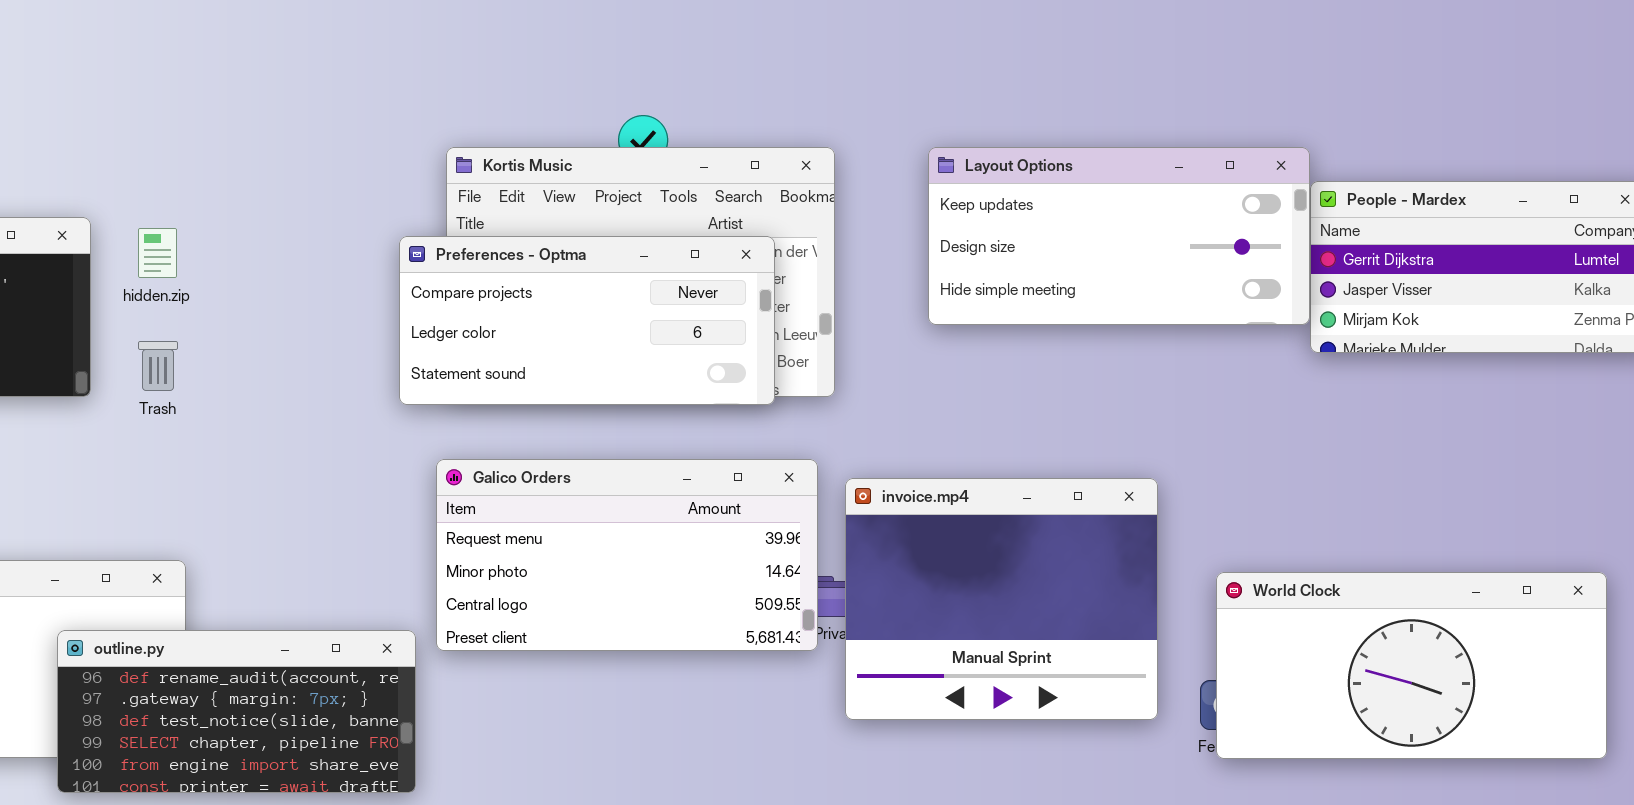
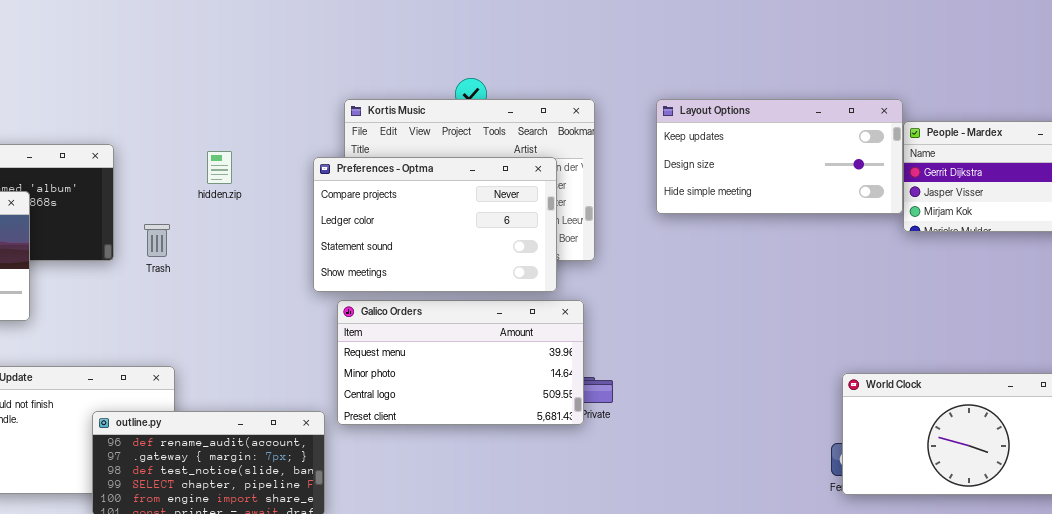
hidden.zip: [138,228,177,278] -> [207,151,232,184], moved
Preferences - Optma: [399,236,775,405] -> [313,157,557,292], resized
invoice.mp4: [845,478,1158,720] -> none, closed

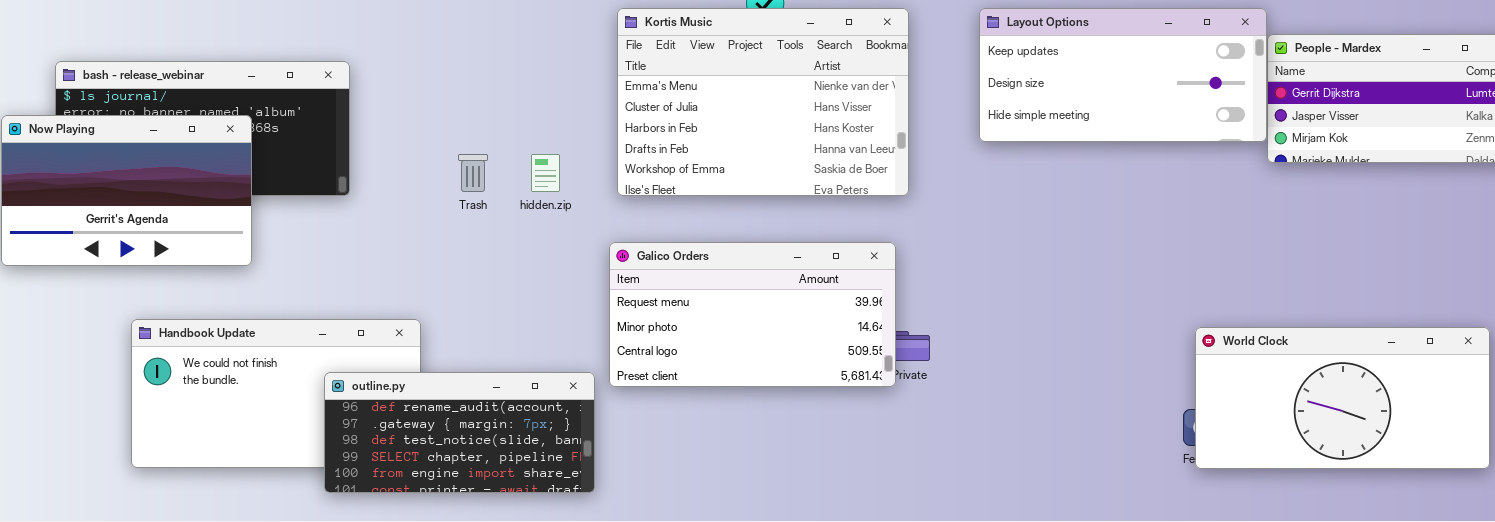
hidden.zip: [207,151,232,184] -> [531,154,560,192], moved
Preferences - Optma: [313,157,557,292] -> none, closed
Trash: [144,224,170,257] -> [458,154,488,192], moved

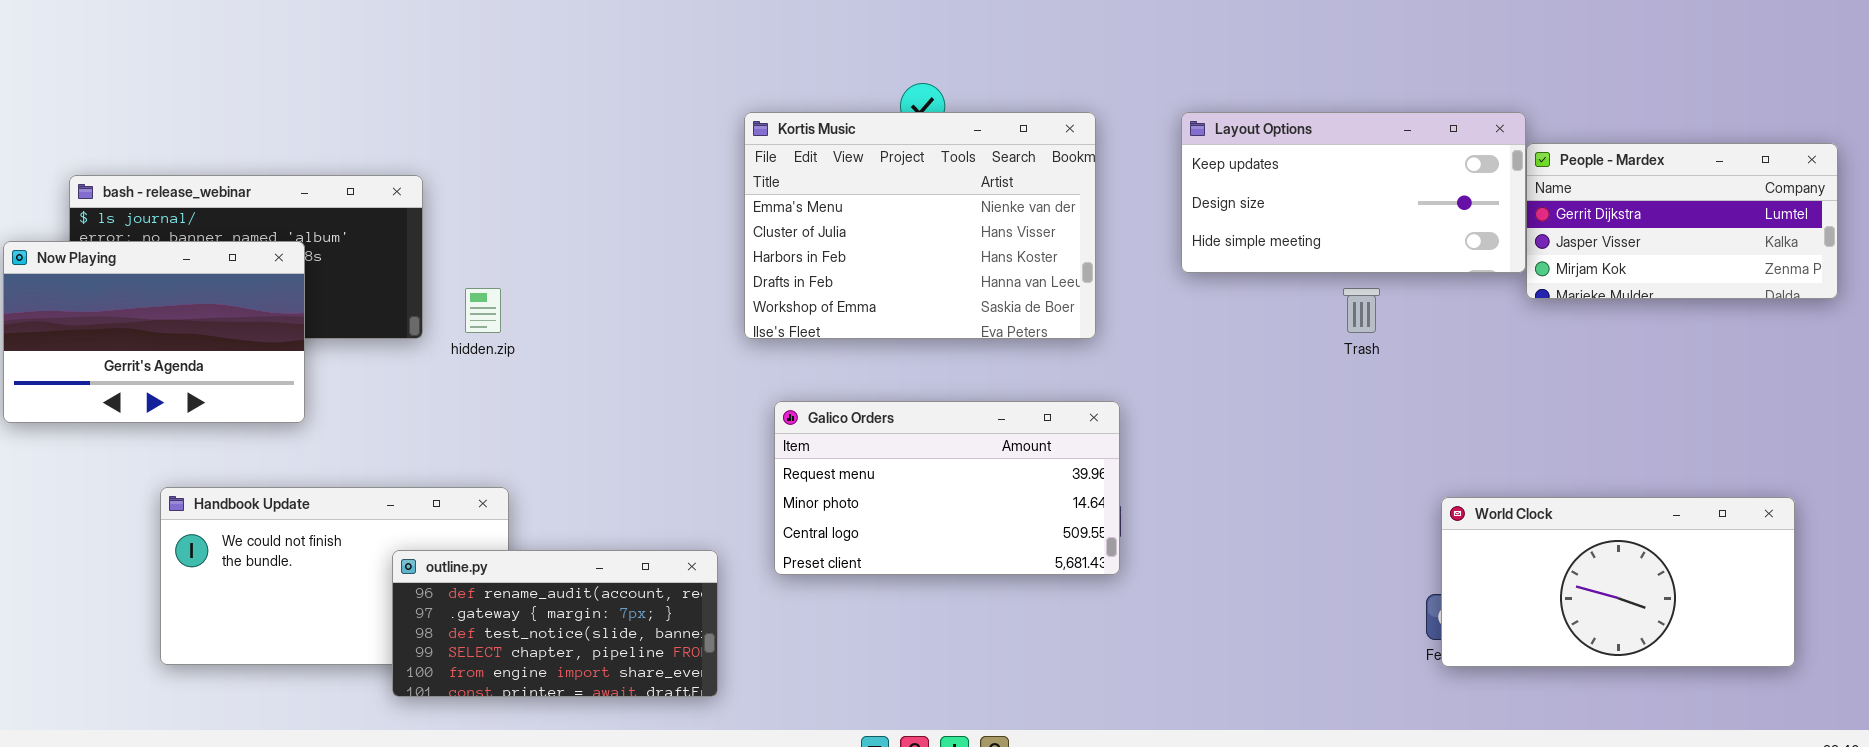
Trash: [458,154,488,192] -> [1343,288,1380,333], moved
hidden.zip: [531,154,560,192] -> [465,288,501,333], moved
Galico Orders: [609,242,896,387] -> [774,401,1120,575], moved

